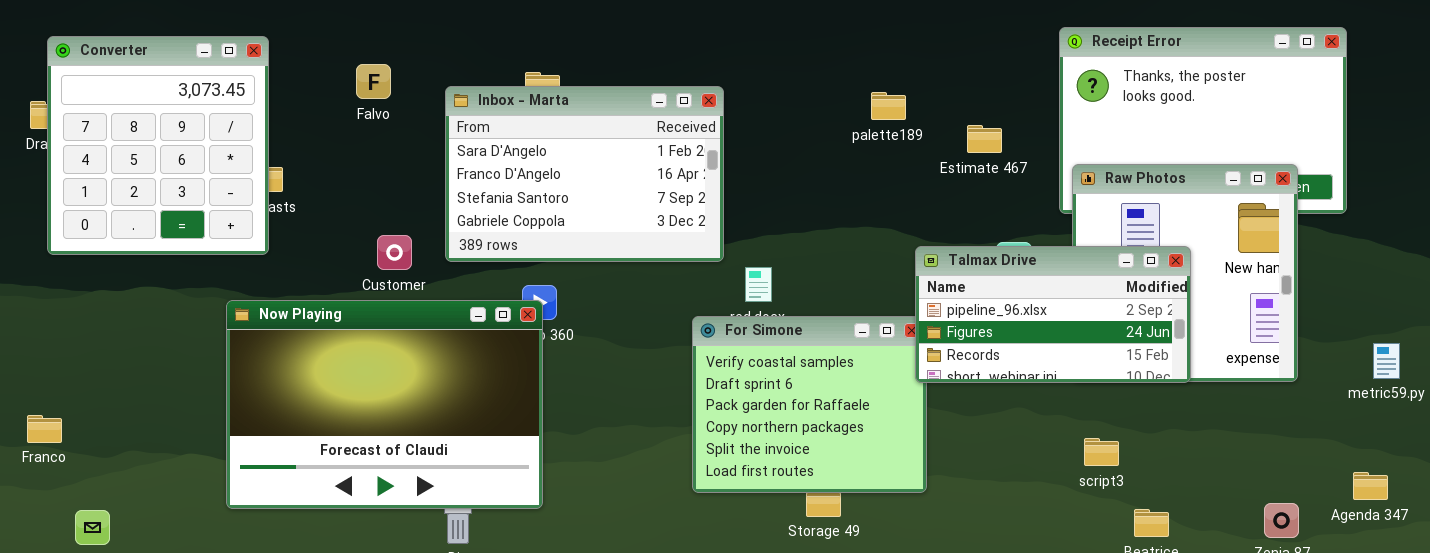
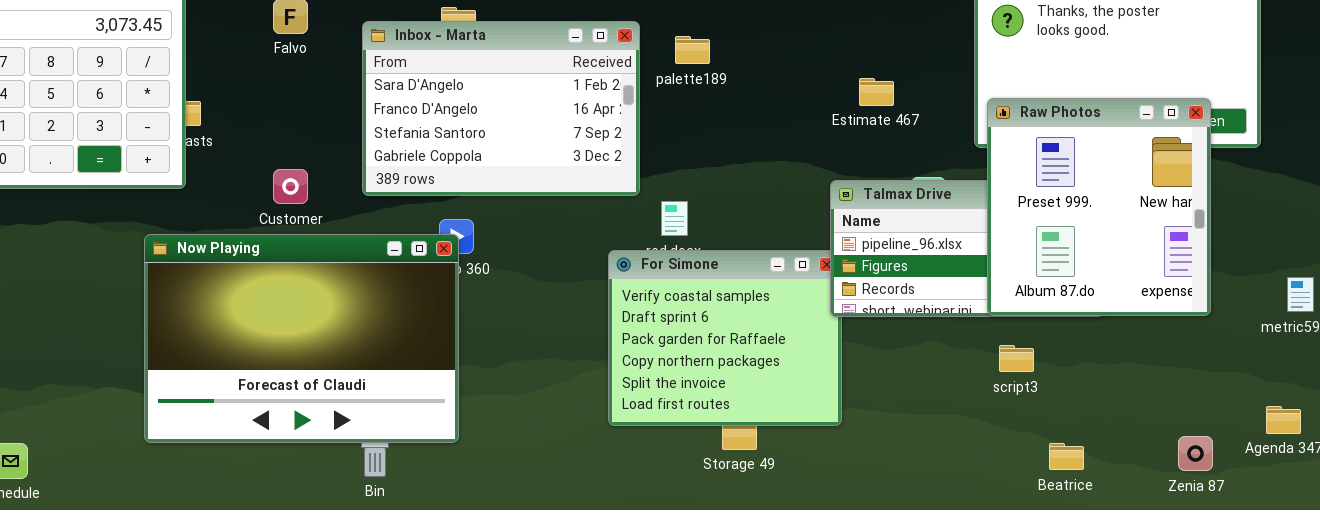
palette189: [871,92,906,120] -> [675,36,710,64], moved
Estimate 467: [967,125,1002,153] -> [859,78,894,106], moved
Raw Photos: [1072,164,1298,382] -> [987,98,1211,316], raised
Customer: [377,235,412,270] -> [273,169,308,204], moved
script3: [1084,438,1119,466] -> [999,345,1034,372], moved

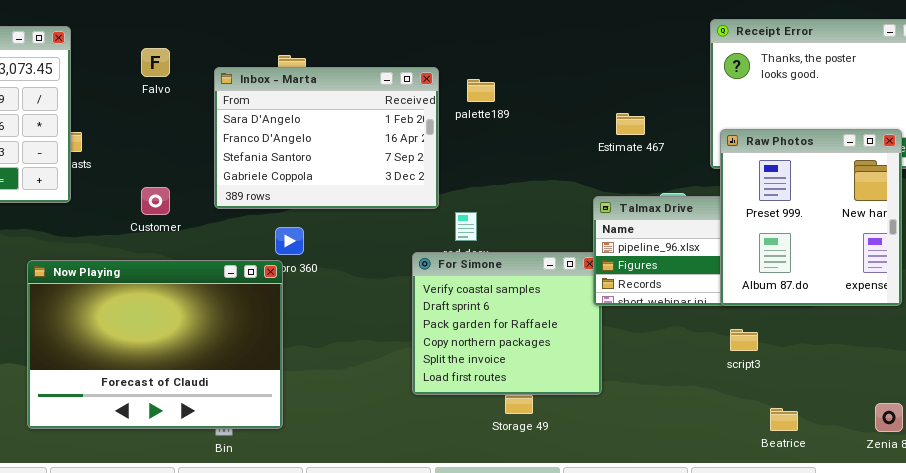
Now Playing: [144,234,459,443] -> [27,260,283,429], moved

